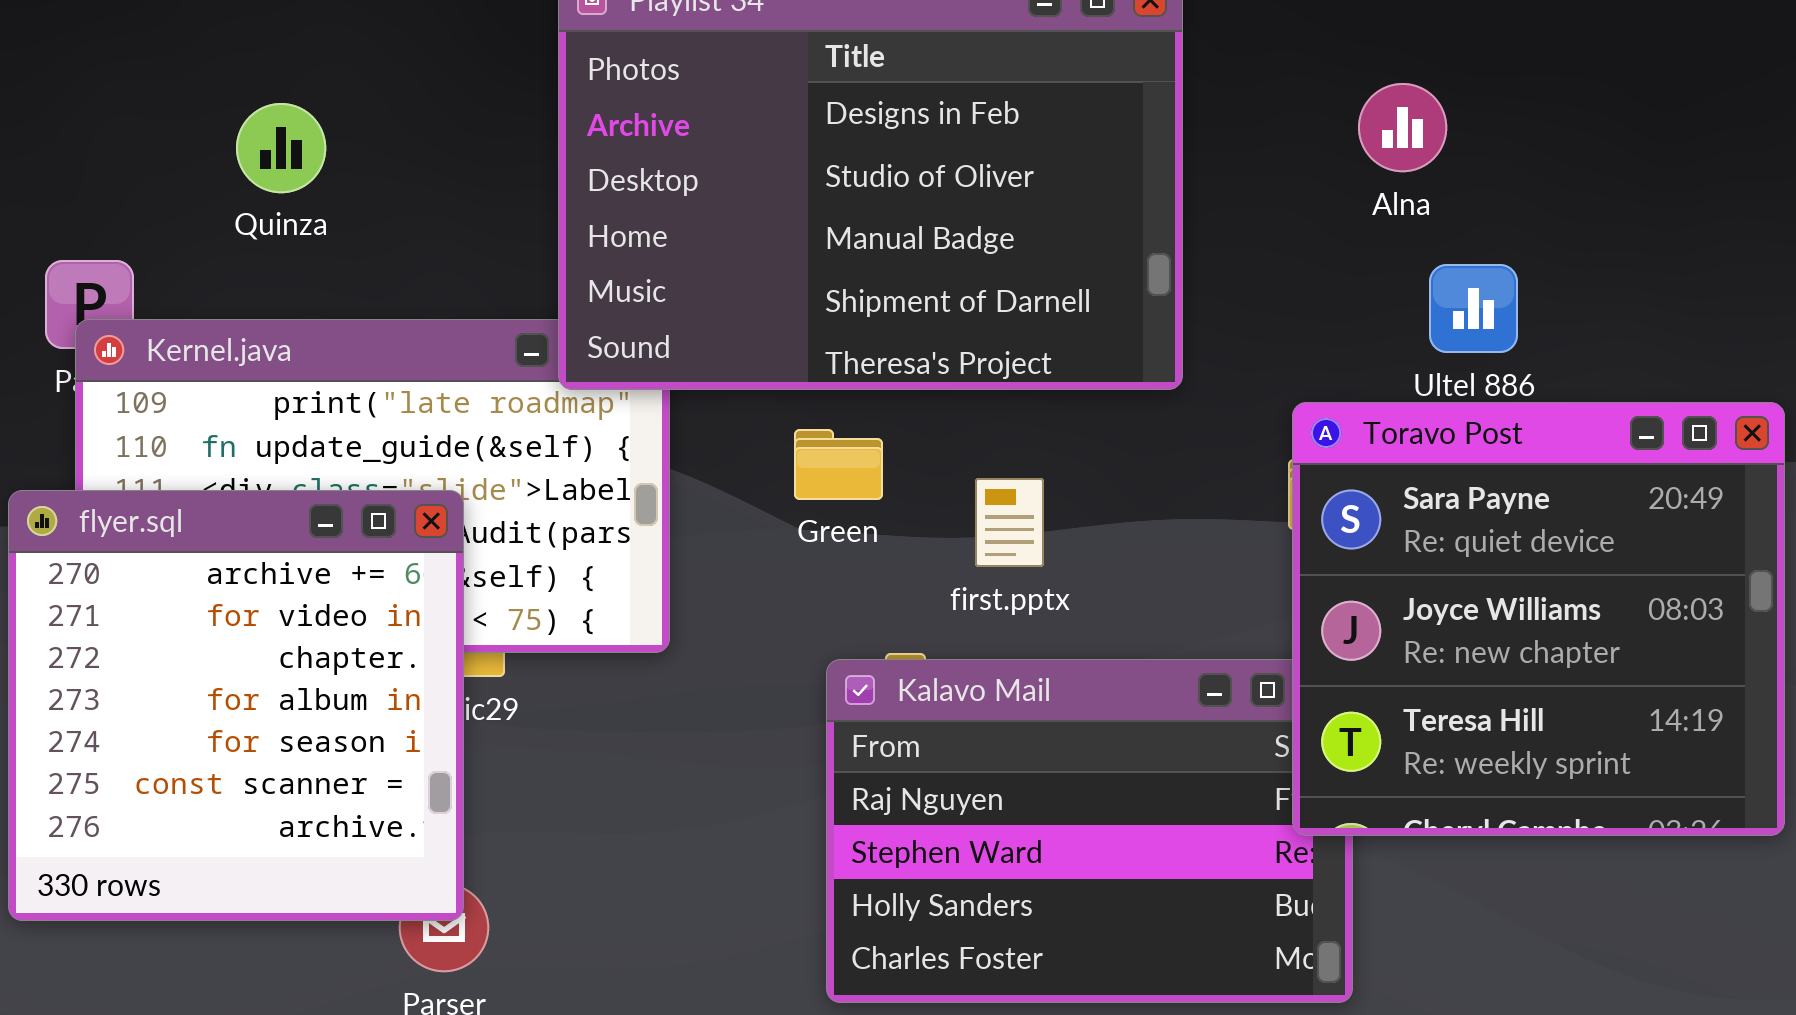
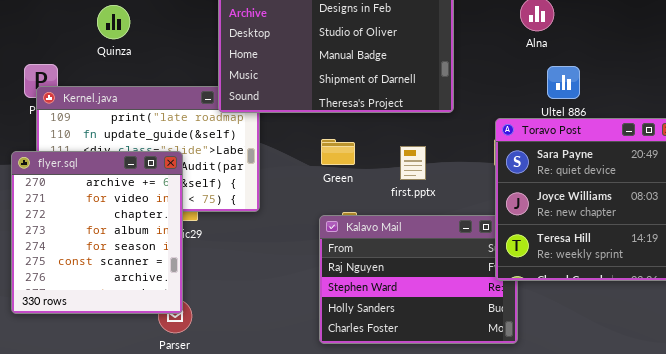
Green: [794,429,883,500] -> [321,139,355,165], moved
first.pptx: [975,478,1044,567] -> [400,146,426,180], moved

